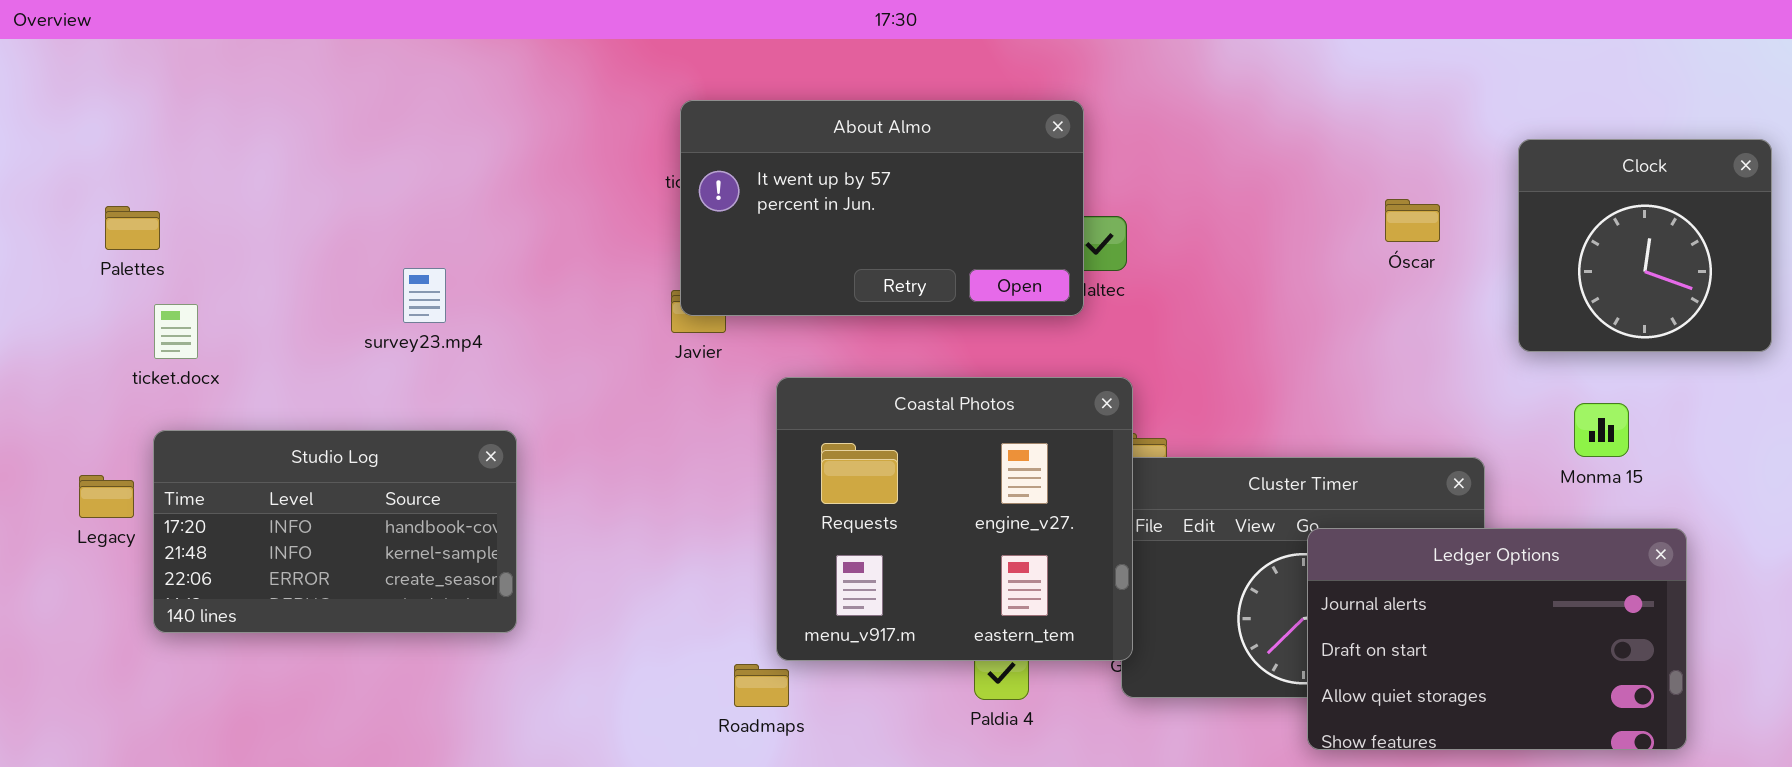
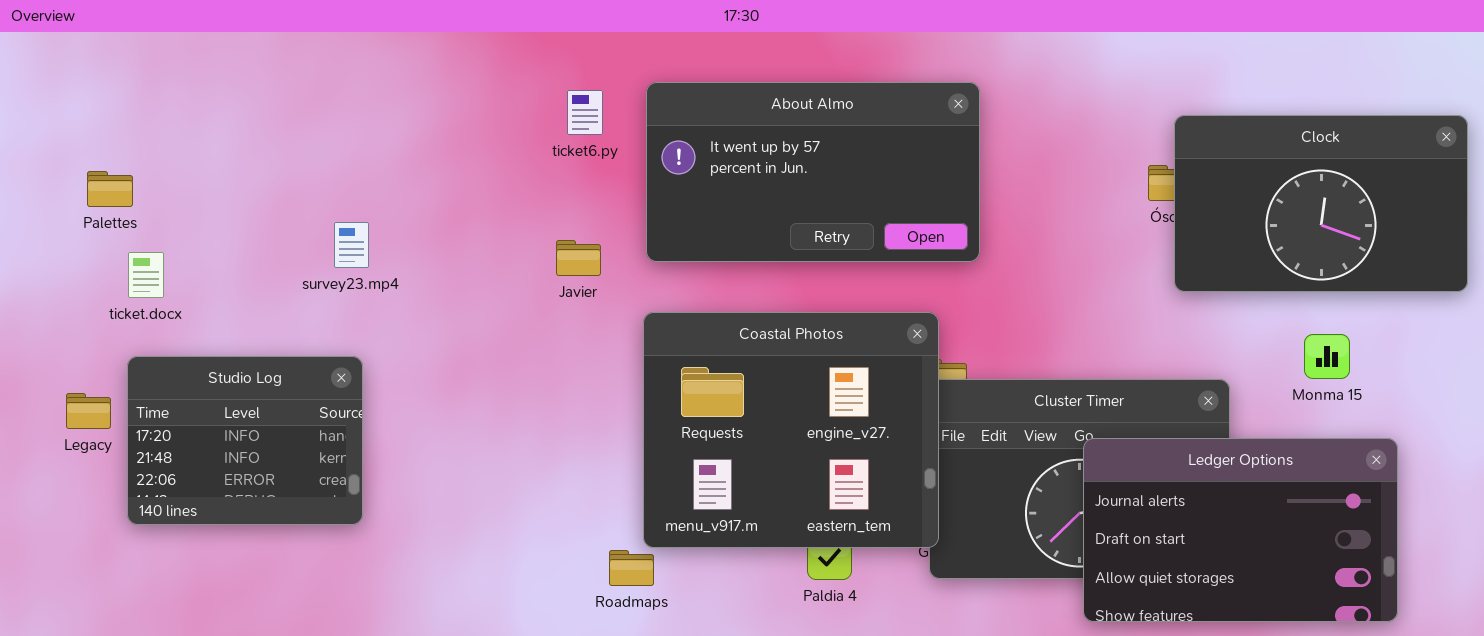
About Almo: [680,100,1084,316] -> [646,82,980,262], moved
Clock: [1518,139,1772,352] -> [1174,115,1468,292], resized
Studio Log: [153,430,517,633] -> [127,356,363,525], resized

